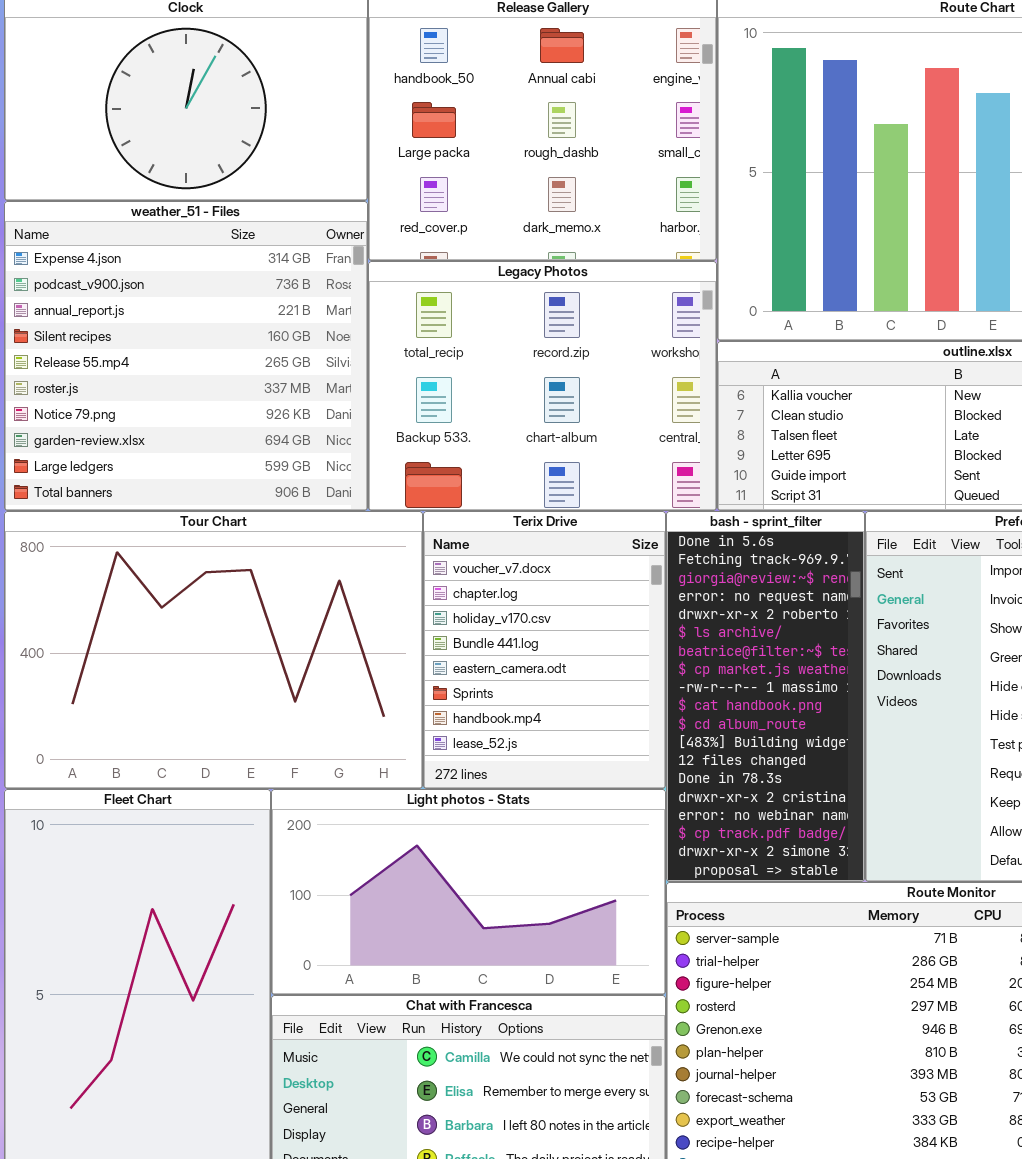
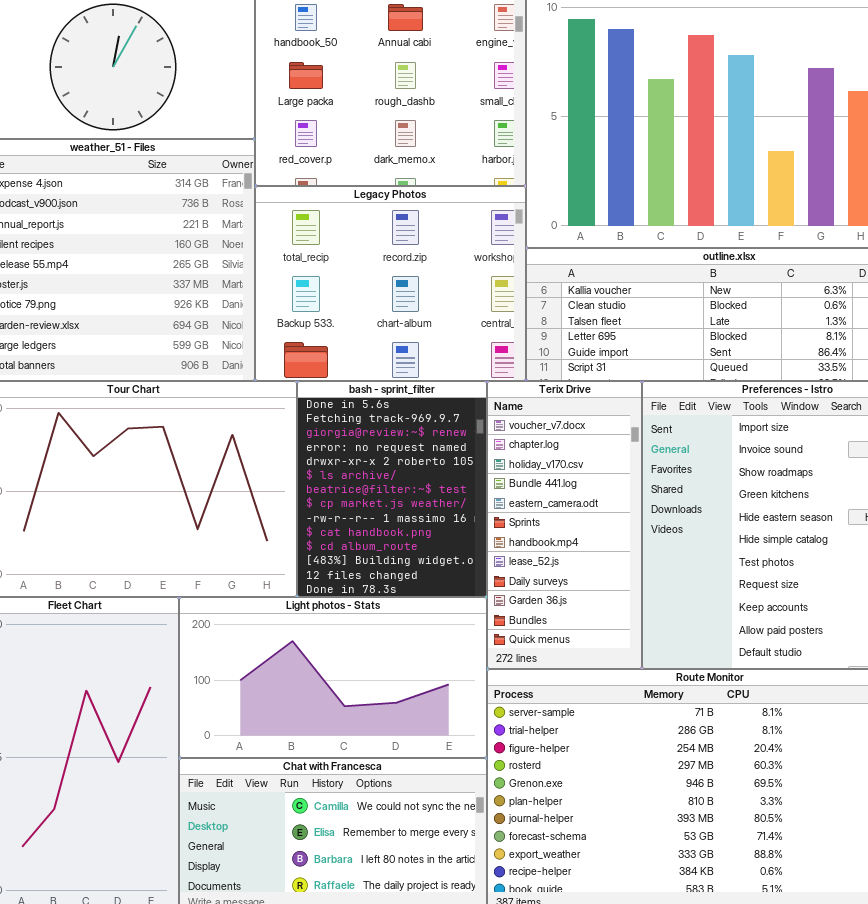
Terix Drive: [423,511,666,789] -> [487,381,642,669], moved, resized
bash - sprint_filter: [666,511,865,882] -> [297,381,487,597], moved, resized

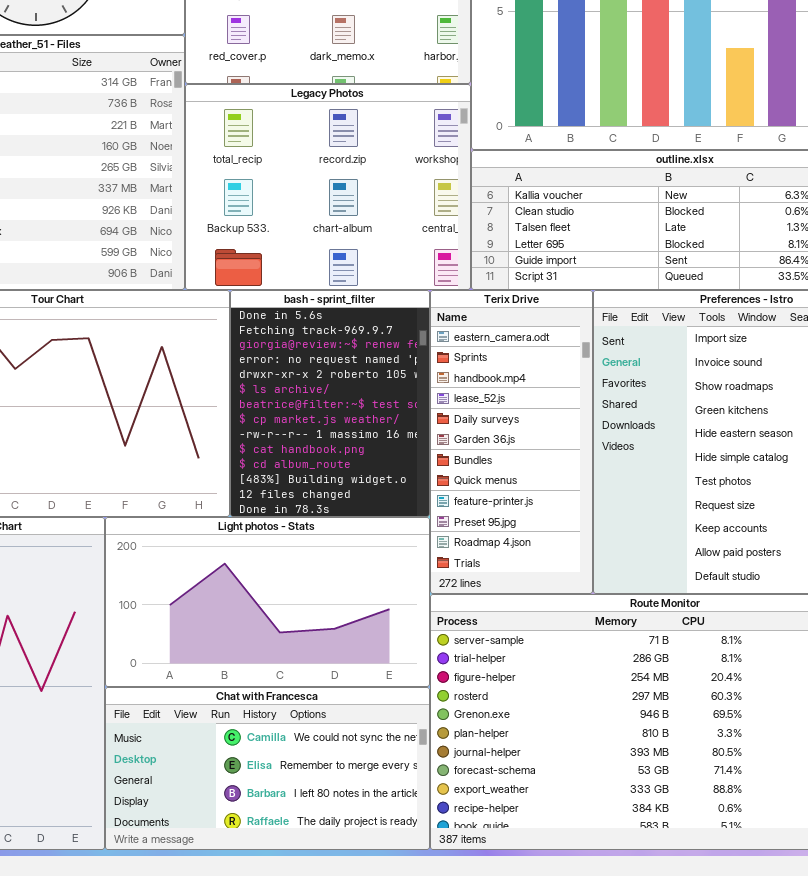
Terix Drive: [487,381,642,669] -> [430,290,593,594], scrolled down 4 rows

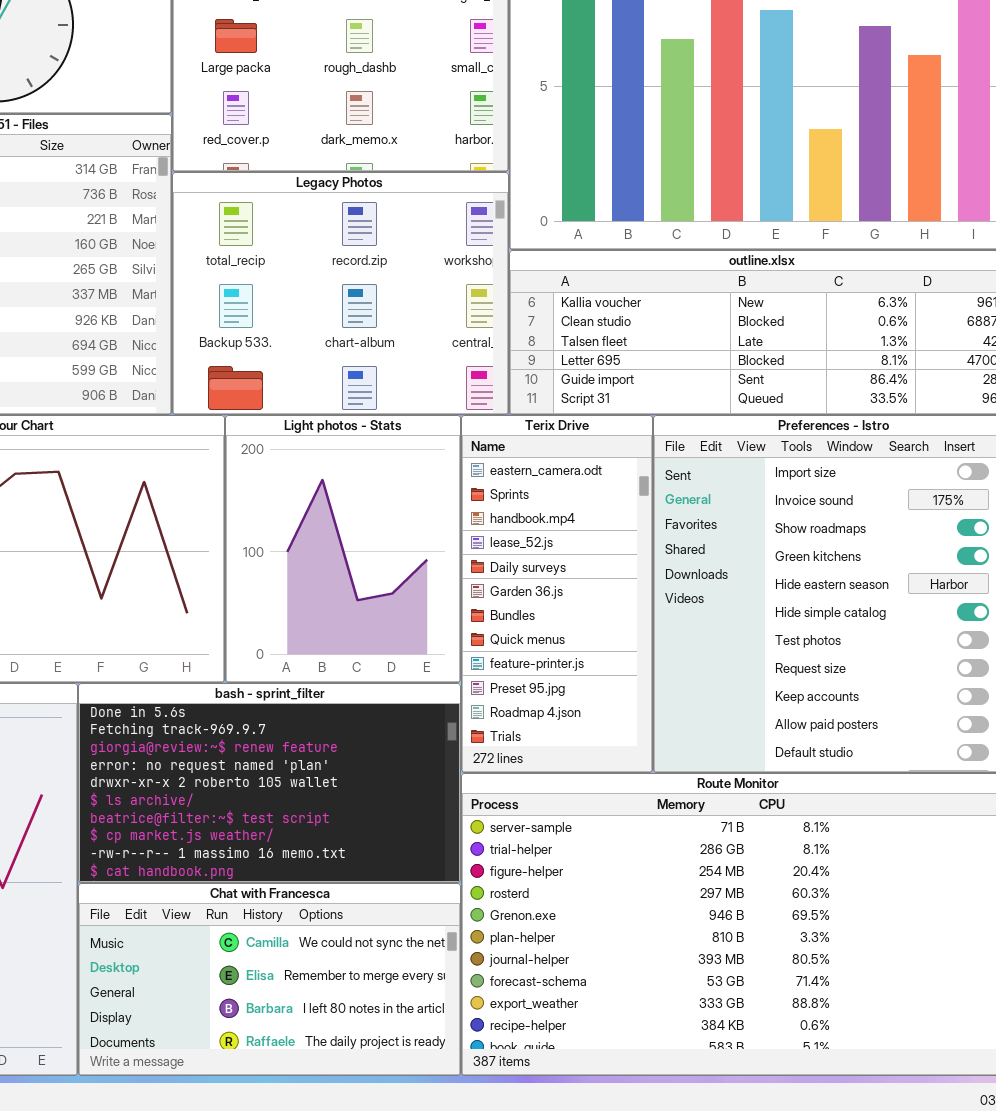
bash - sprint_filter: [230,290,430,517] -> [78,683,461,883], moved, resized
Light photos - Stats: [105,517,430,687] -> [225,415,461,683], moved, resized

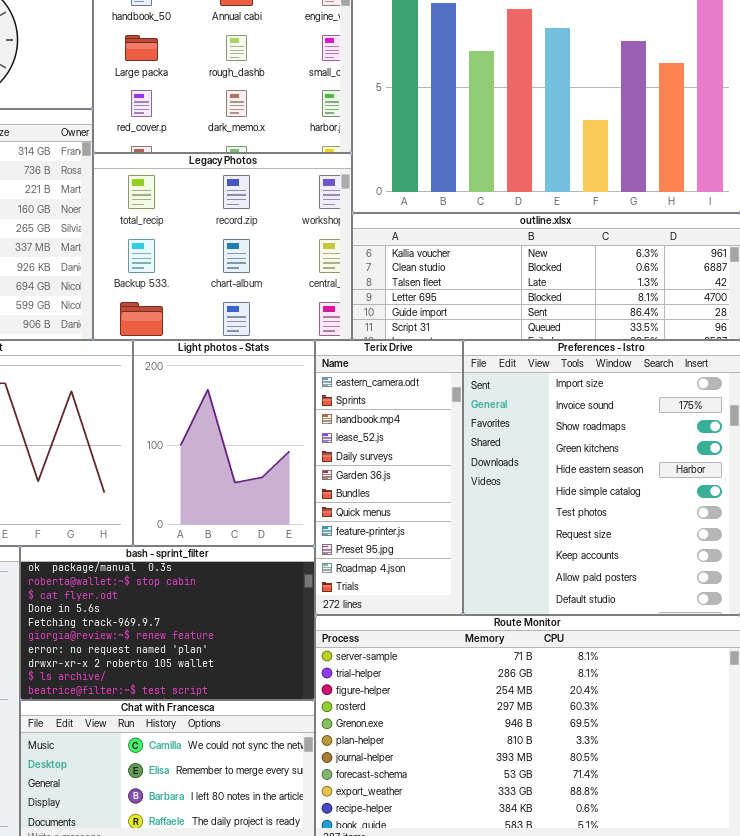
bash - sprint_filter: [78,683,461,883] -> [20,546,315,700], scrolled up 3 rows

